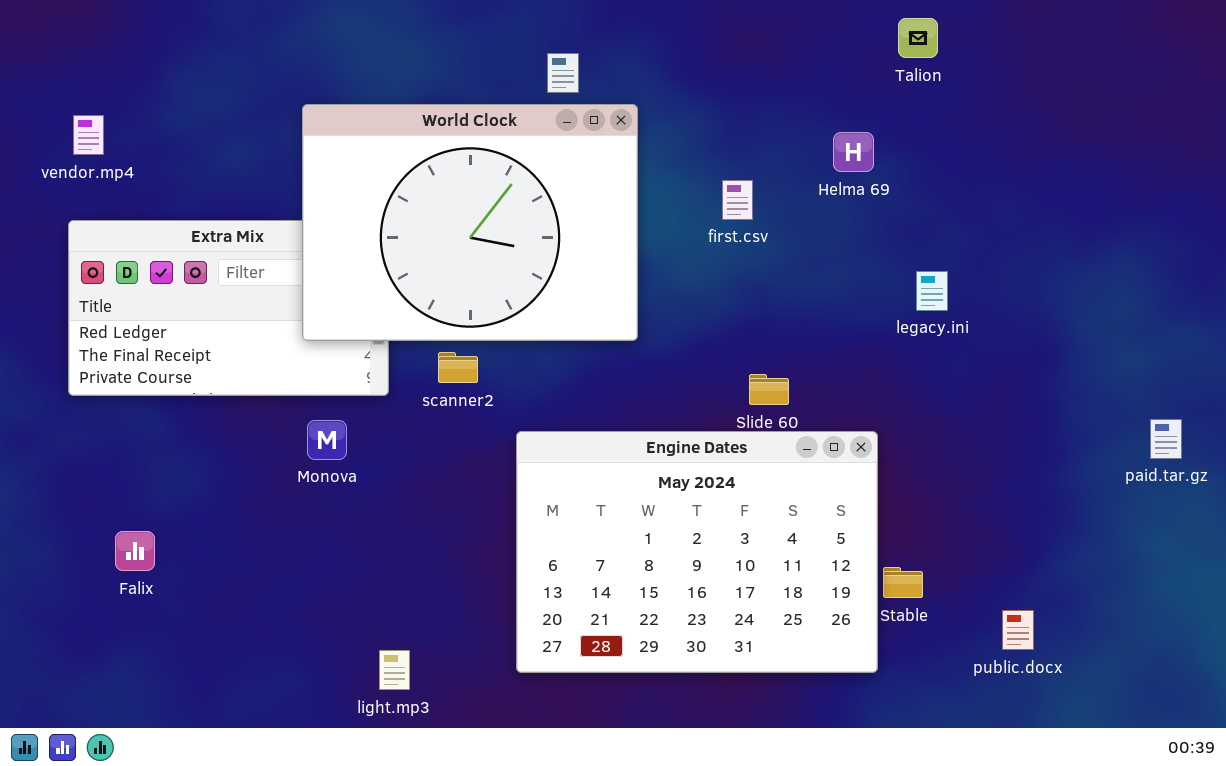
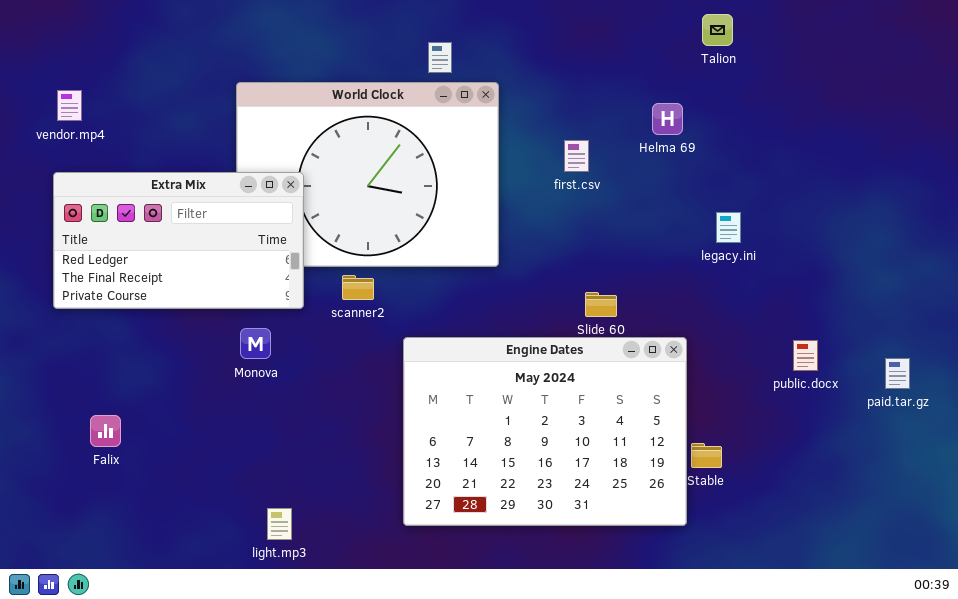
Extra Mix: [68,220,389,396] -> [53,172,304,309], raised
paid.tar.gz: [1150,419,1182,459] -> [885,358,910,389], moved
public.docx: [1002,610,1034,650] -> [793,340,818,371], moved
light.mp3: [379,650,410,690] -> [267,508,292,540], moved

